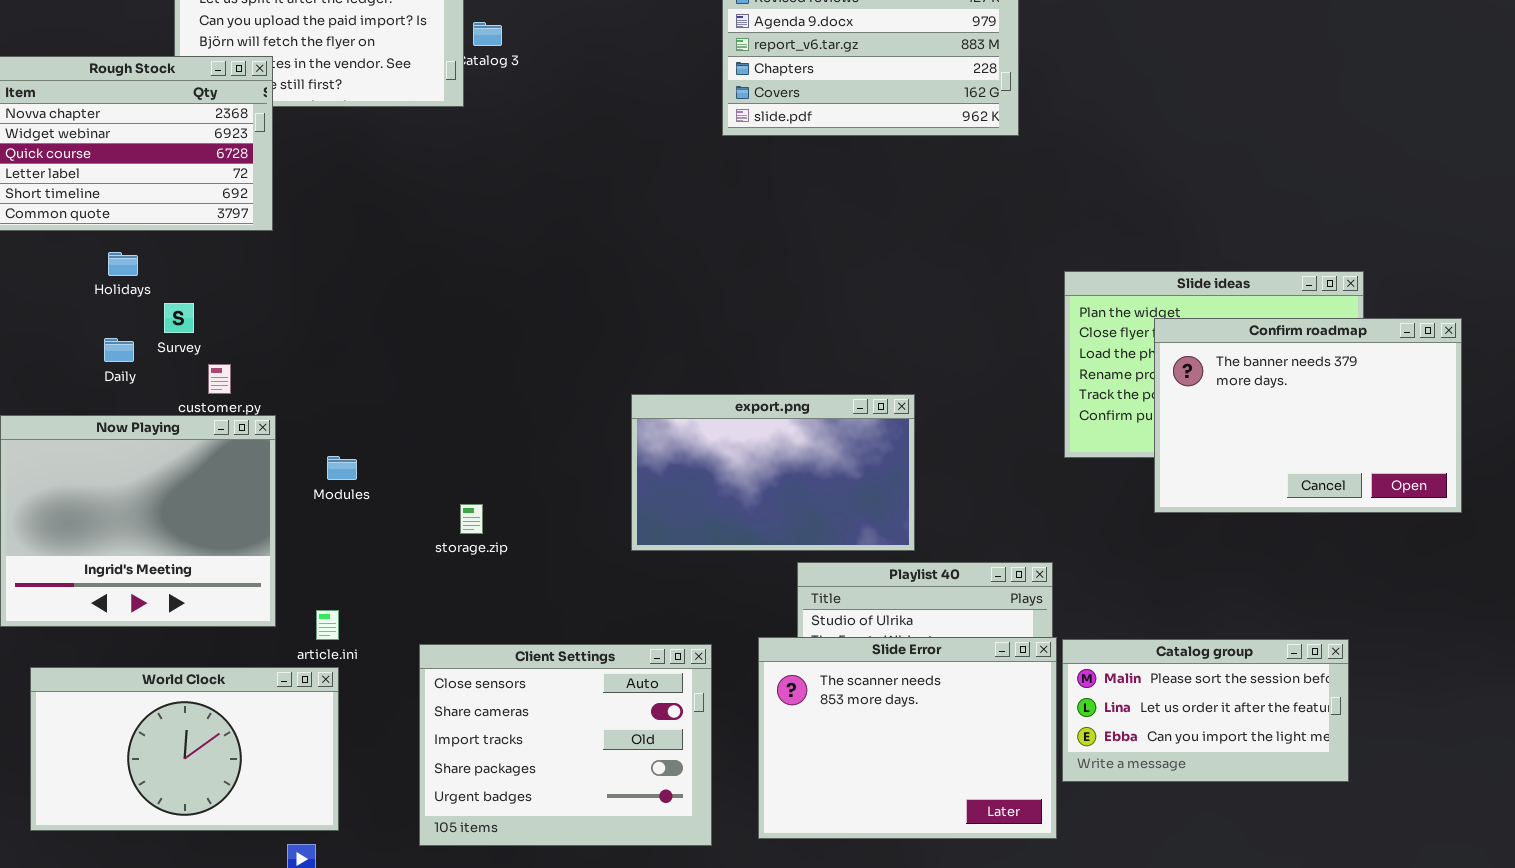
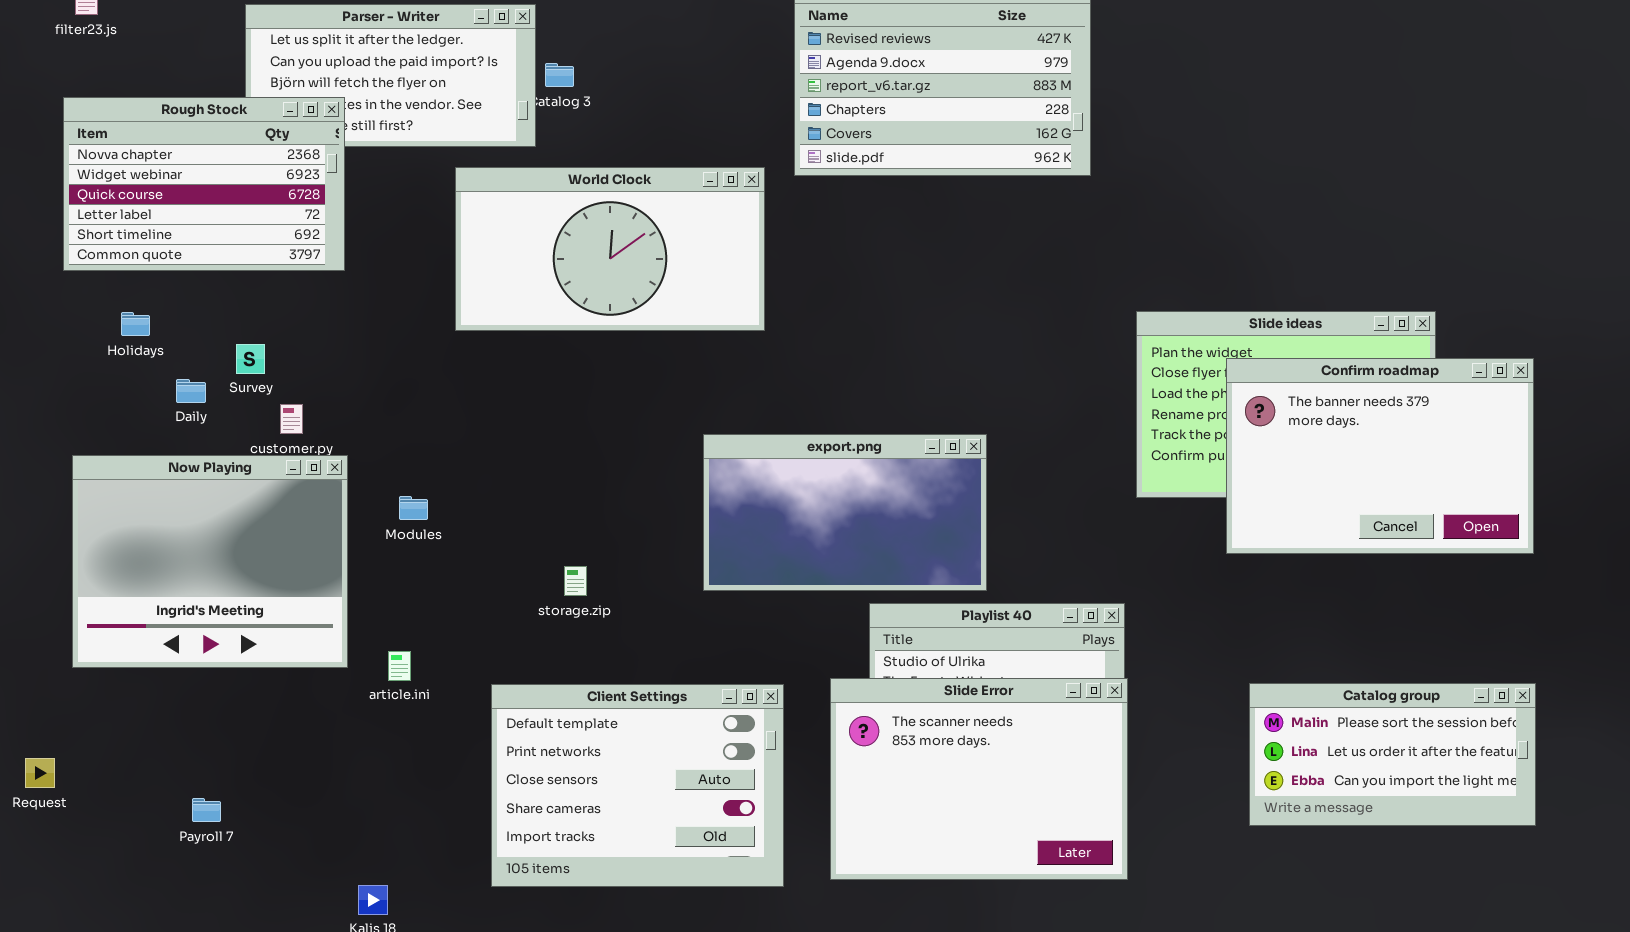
Holidays: [108,252,138,276] -> [121,312,150,336], moved
storage.zip: [460,504,483,534] -> [564,566,587,596], moved
Catalog group: [1062,639,1349,782] -> [1249,683,1536,826], moved
Client Settings: [419,644,712,846] -> [491,684,784,887], scrolled up 2 rows
World Clock: [30,667,339,831] -> [455,167,765,331], moved

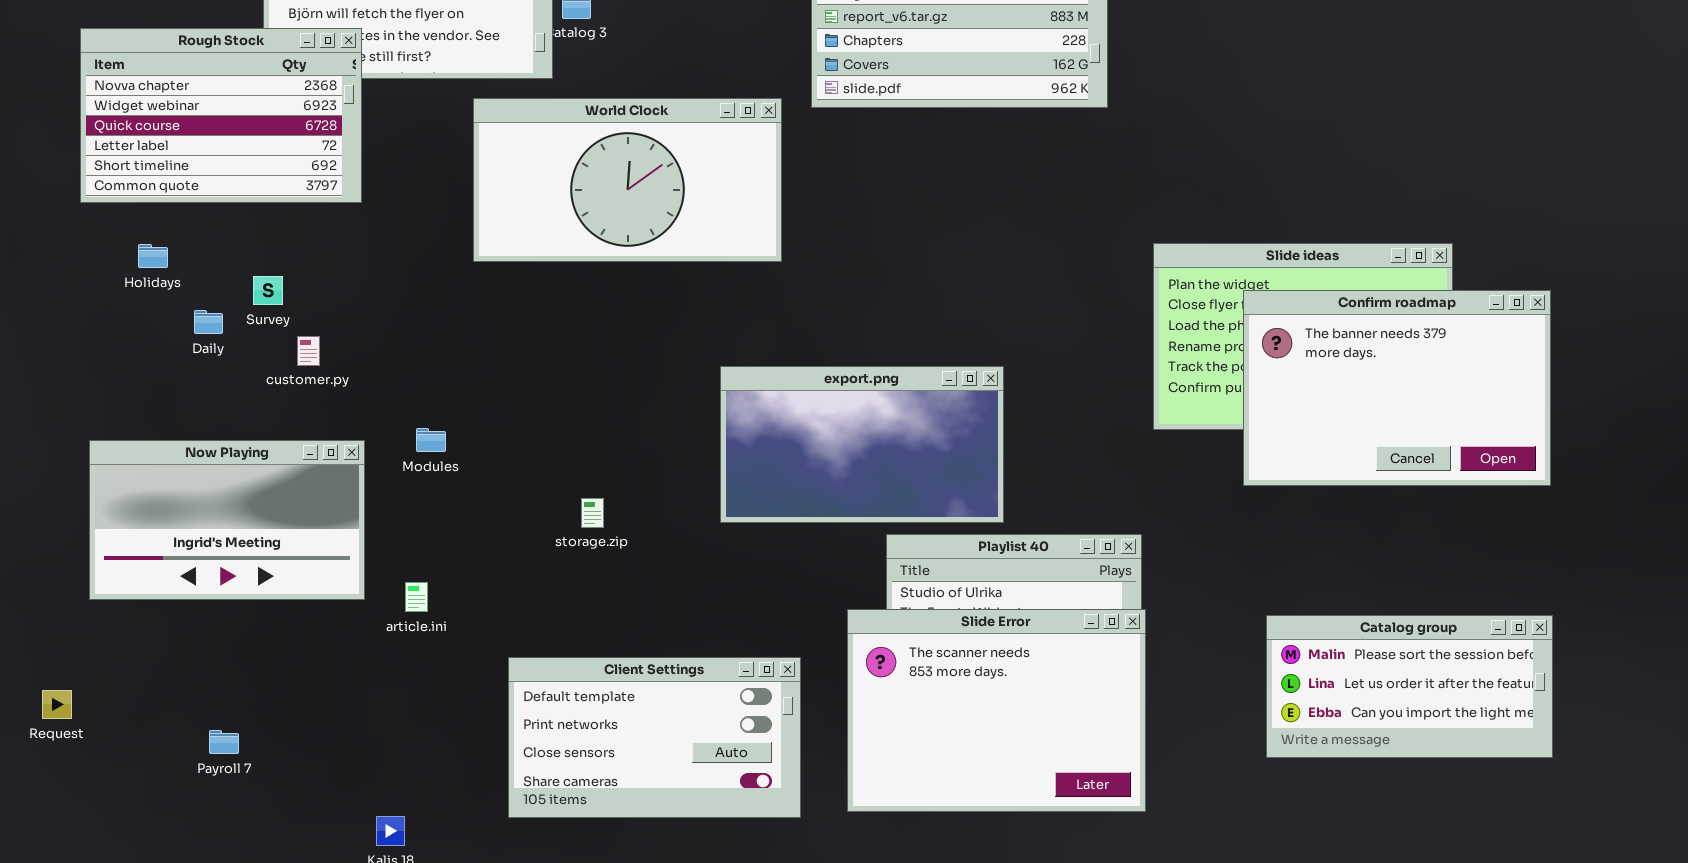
Now Playing: [72,455,348,668] -> [89,440,365,600], resized
Client Settings: [491,684,784,887] -> [508,657,801,818], resized

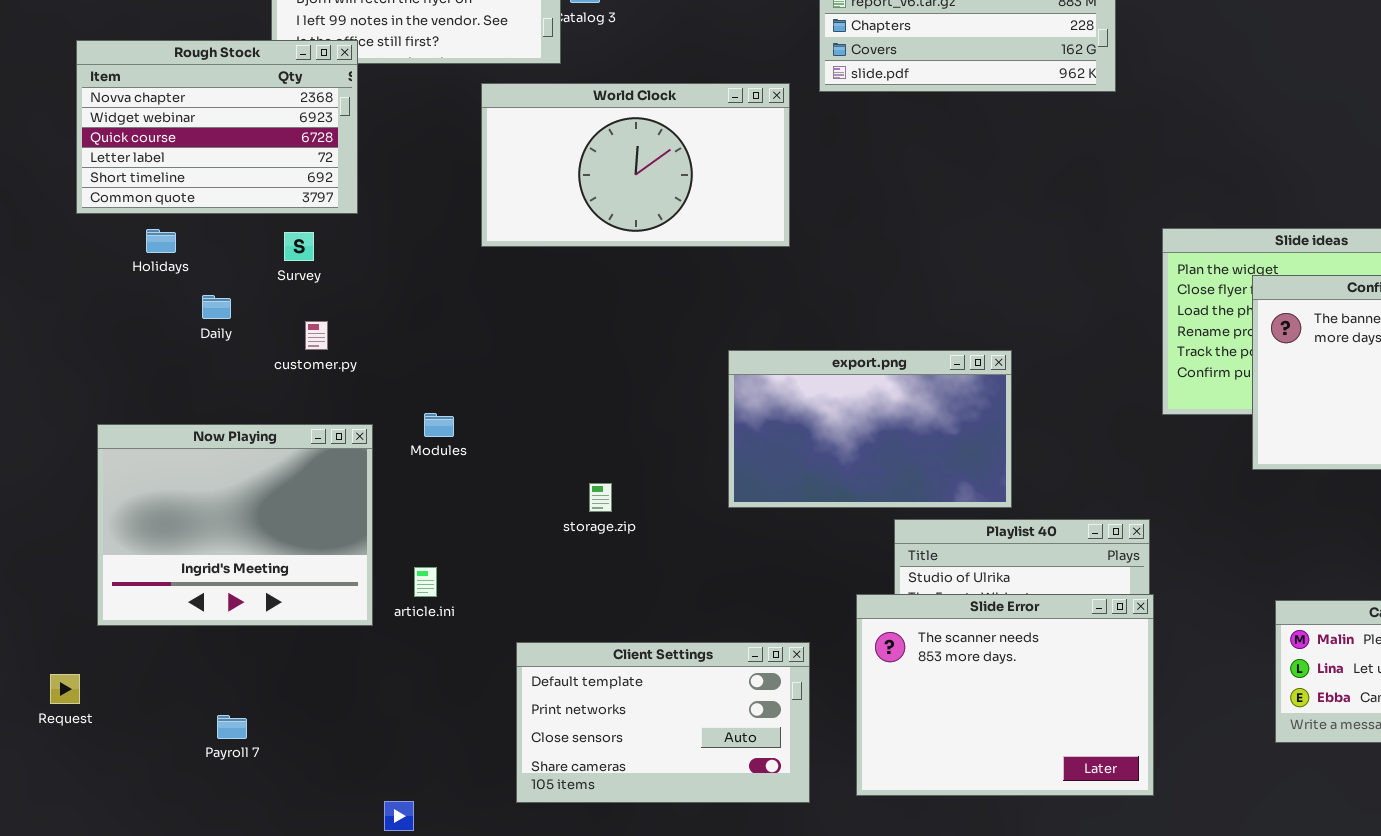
Rough Stock: [80,28,362,203] -> [76,40,358,214], moved
Survey: [253,276,283,305] -> [284,232,314,261], moved
Now Playing: [89,440,365,600] -> [97,424,373,626], resized

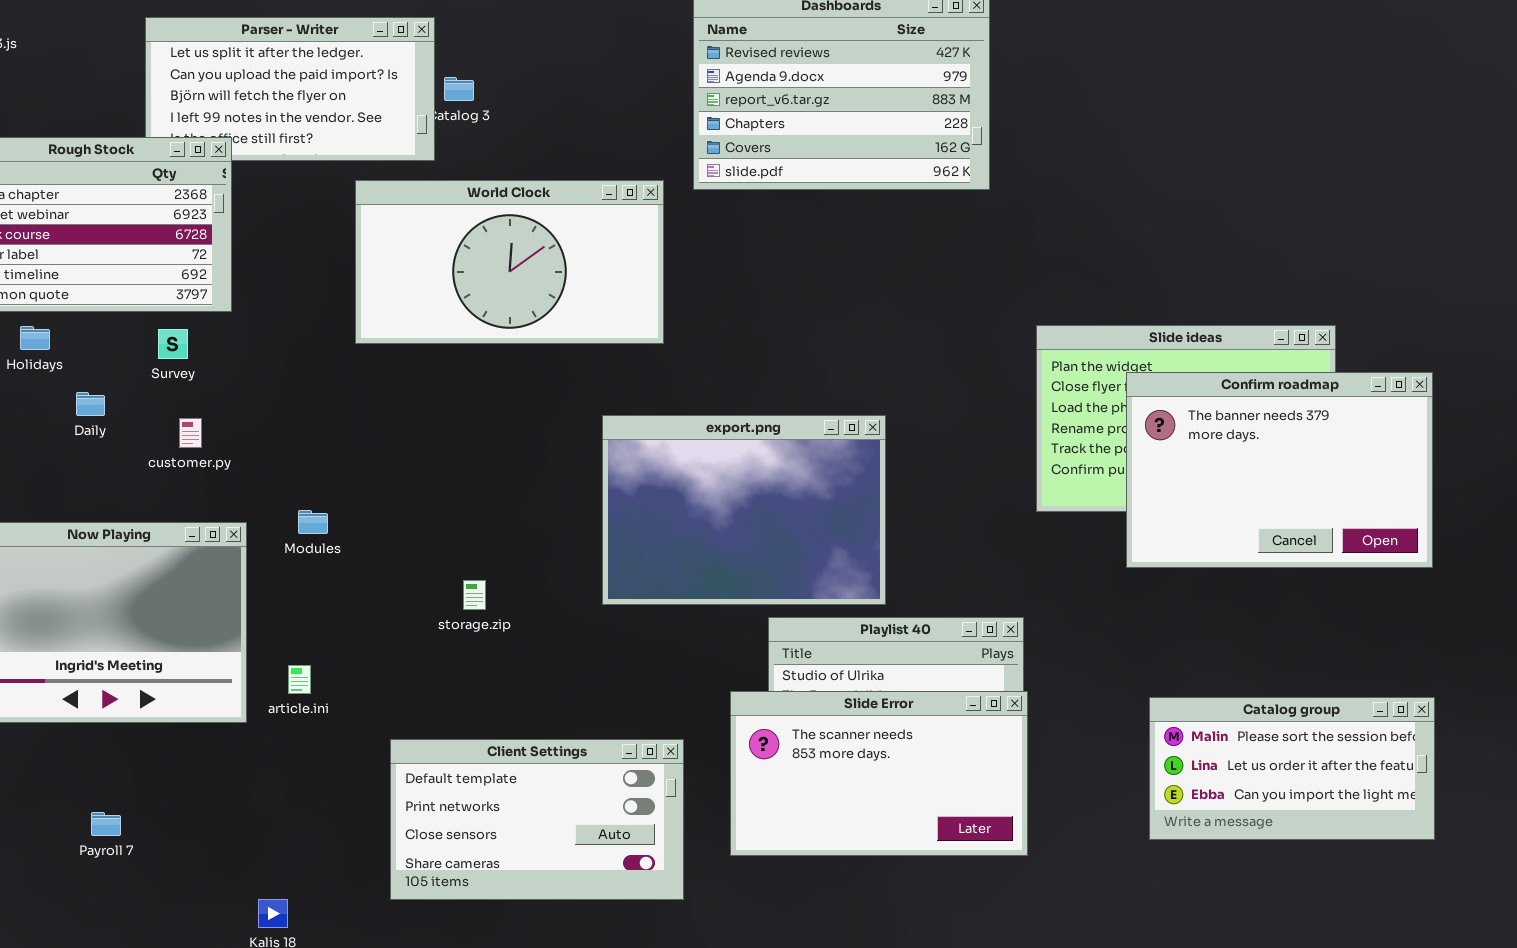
export.png: [728,350,1012,508] -> [602,415,886,605], resized
Slide Error: [856,594,1154,796] -> [730,691,1028,856], resized

